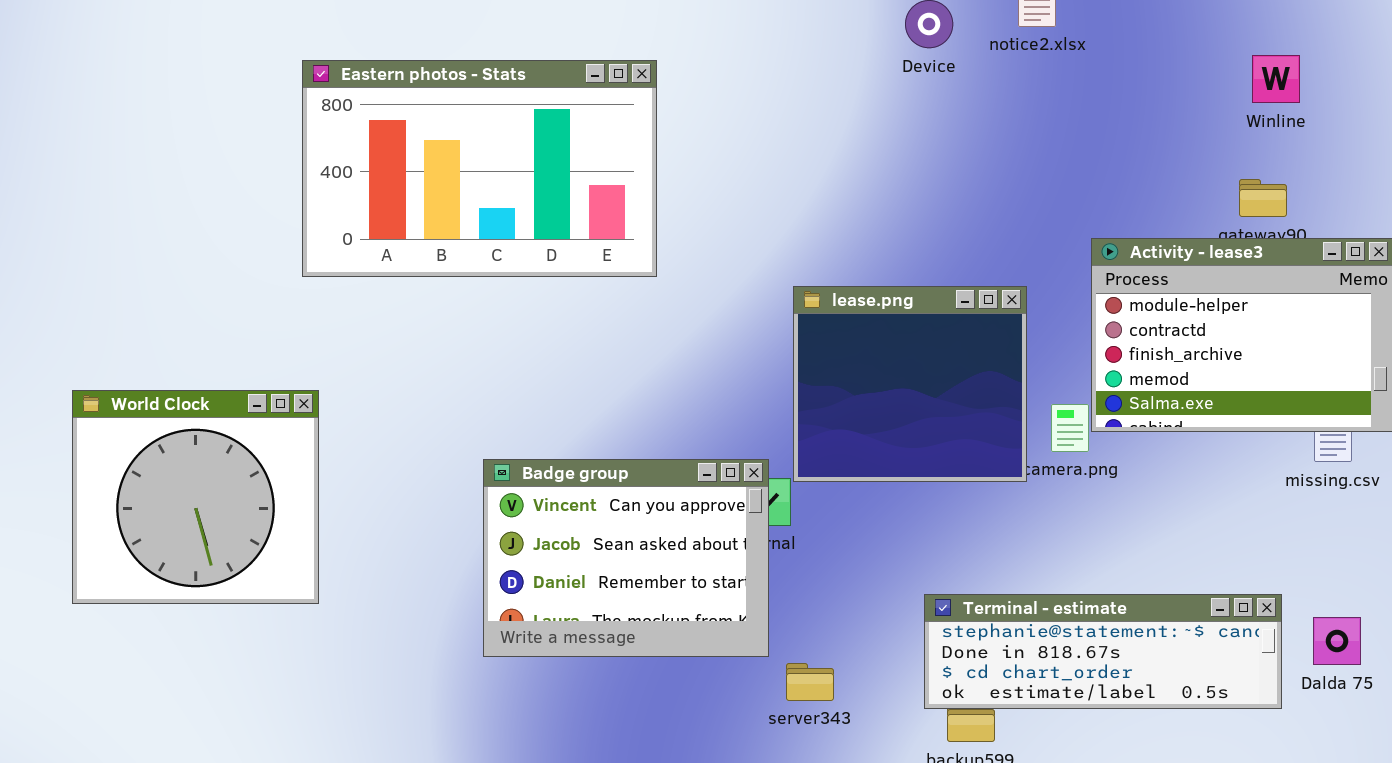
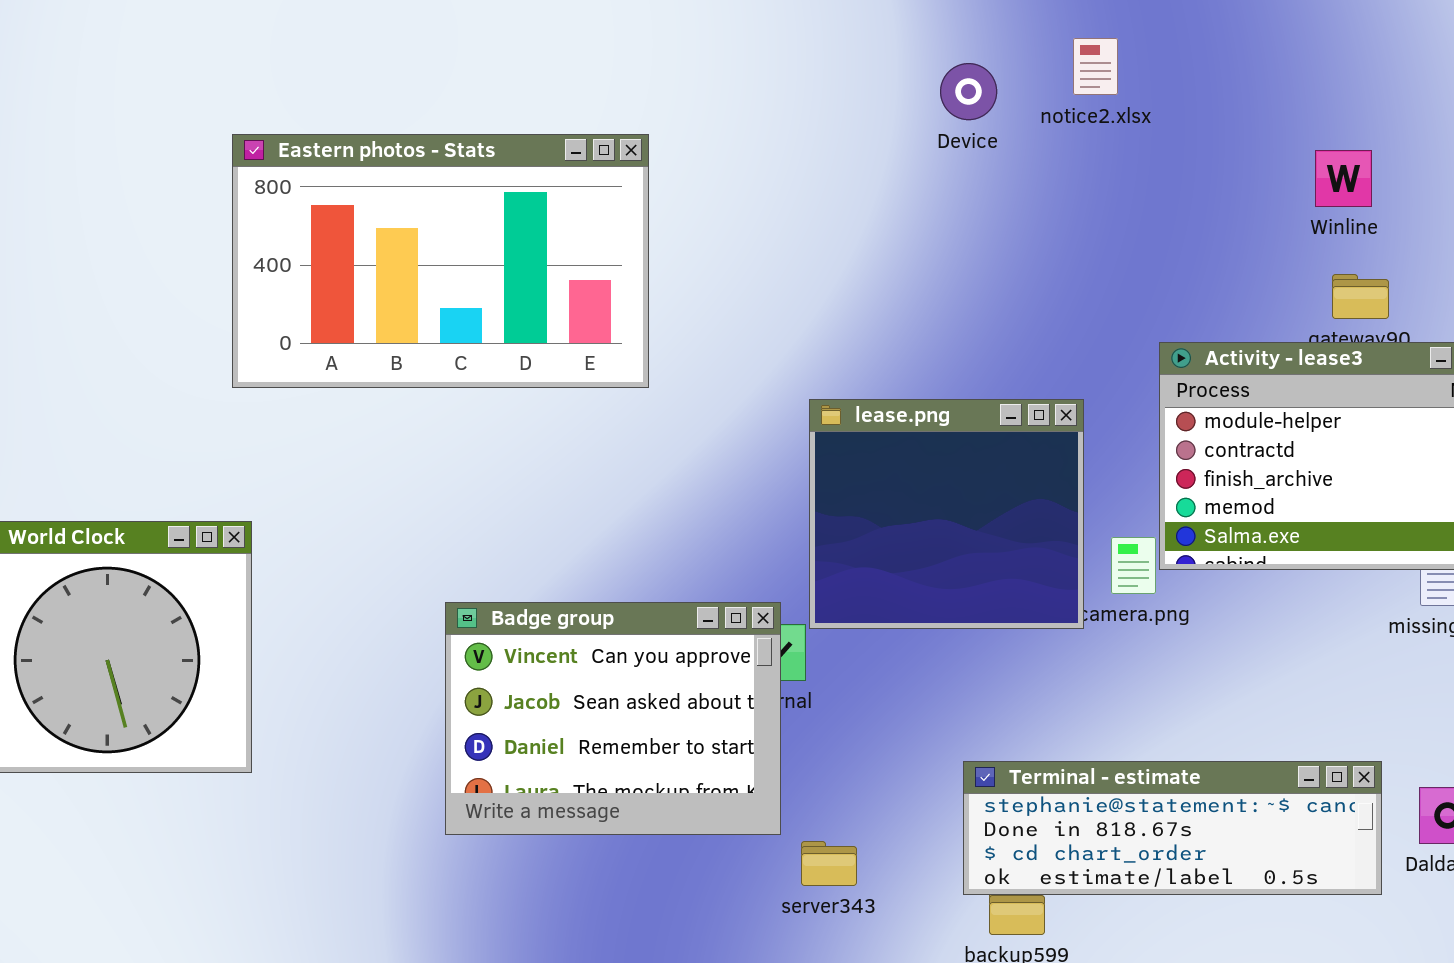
Winline: [1252,55,1300,103] -> [1315,150,1372,207], moved

